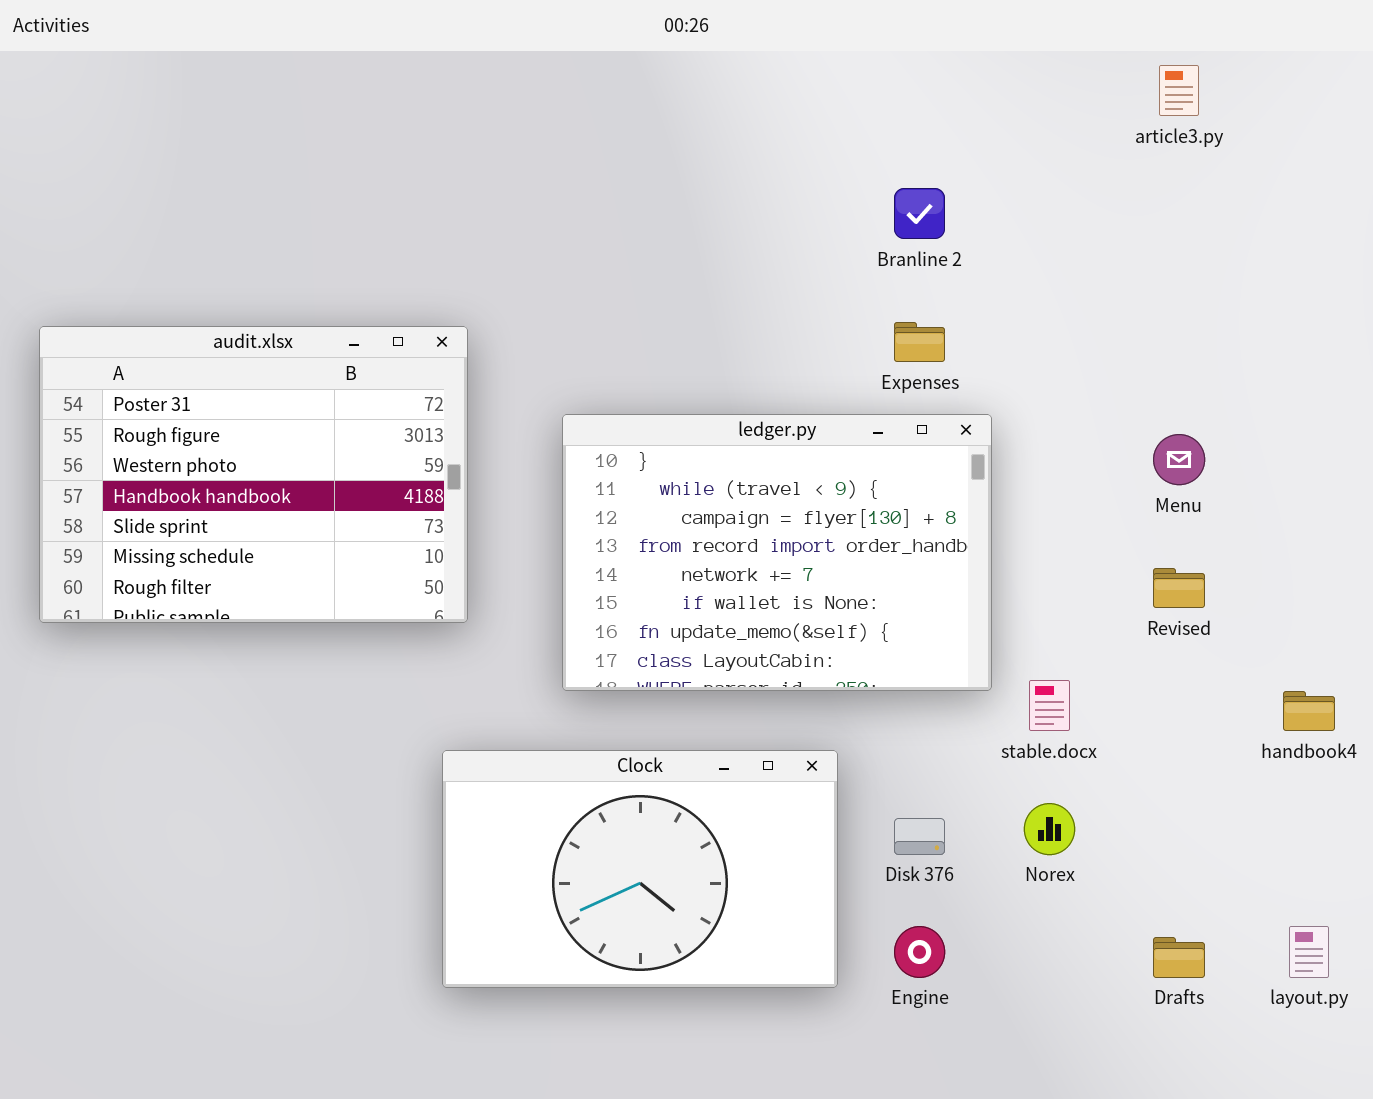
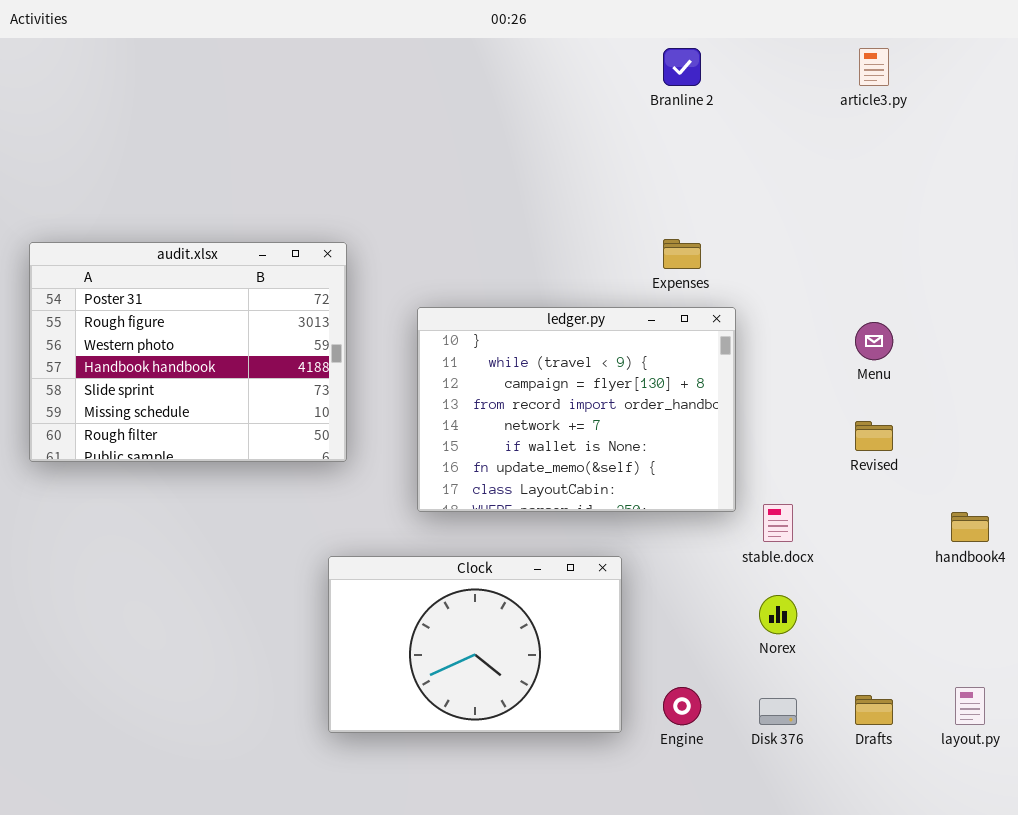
Branline 2: [894,188,945,239] -> [663,48,701,86], moved
Disk 376: [894,818,945,855] -> [759,698,797,725], moved

